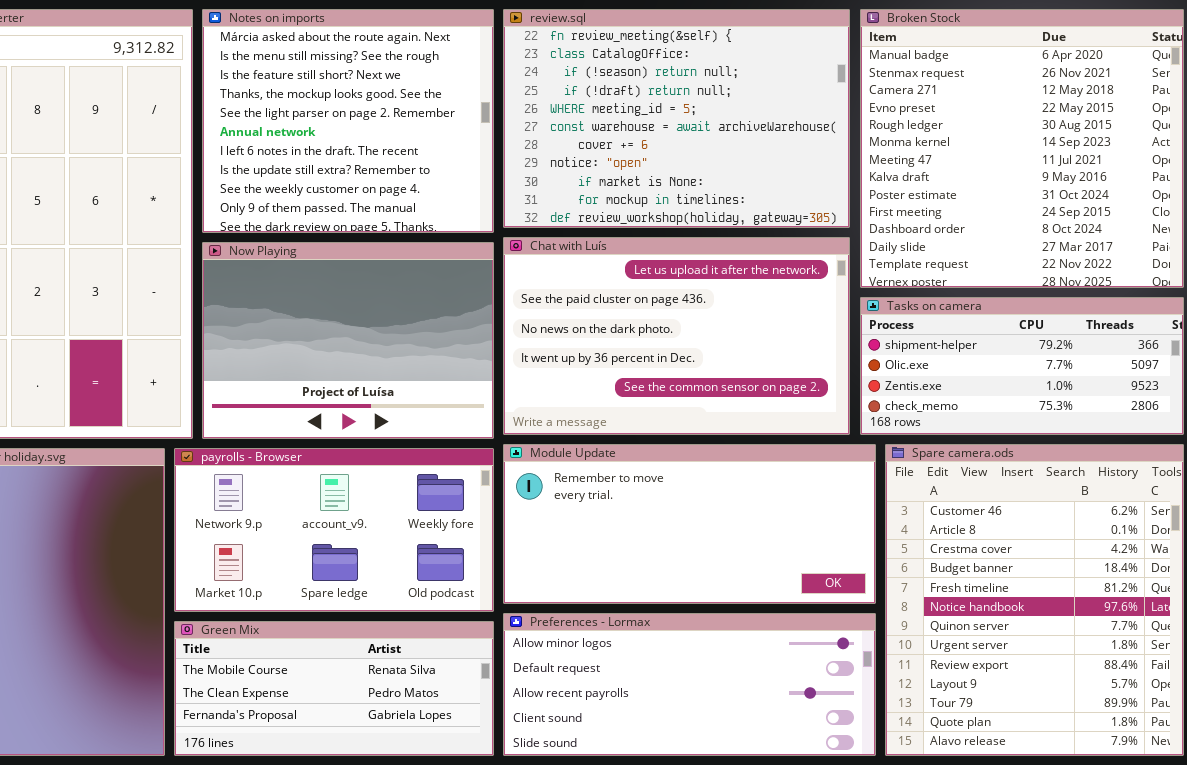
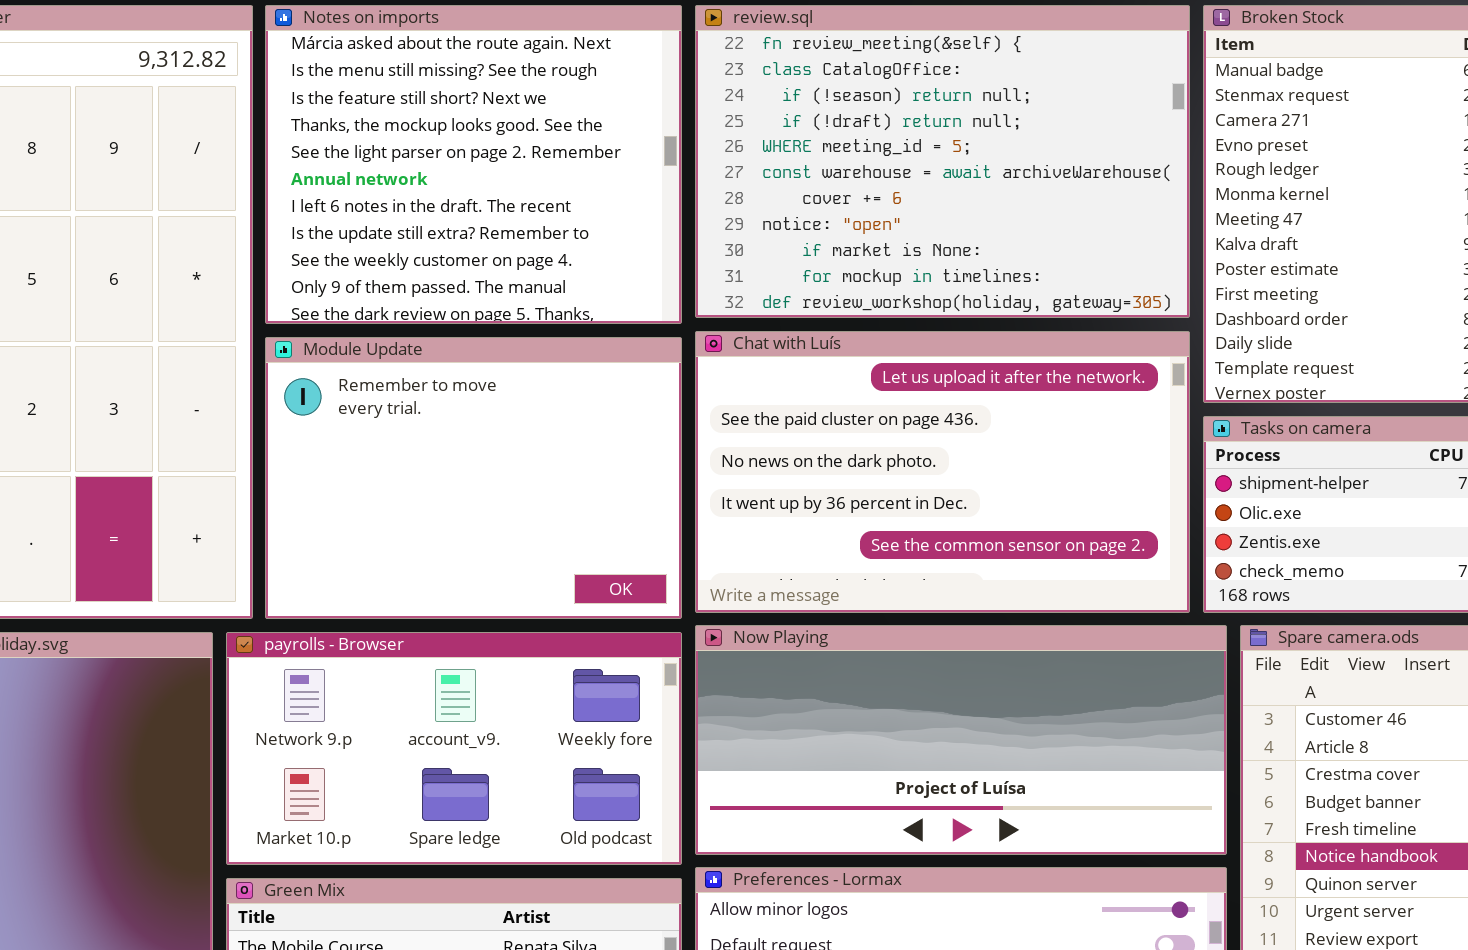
Now Playing: [202,242,494,439] -> [695,625,1227,855], moved, resized
Module Update: [503,444,876,604] -> [265,337,682,619], moved, resized

